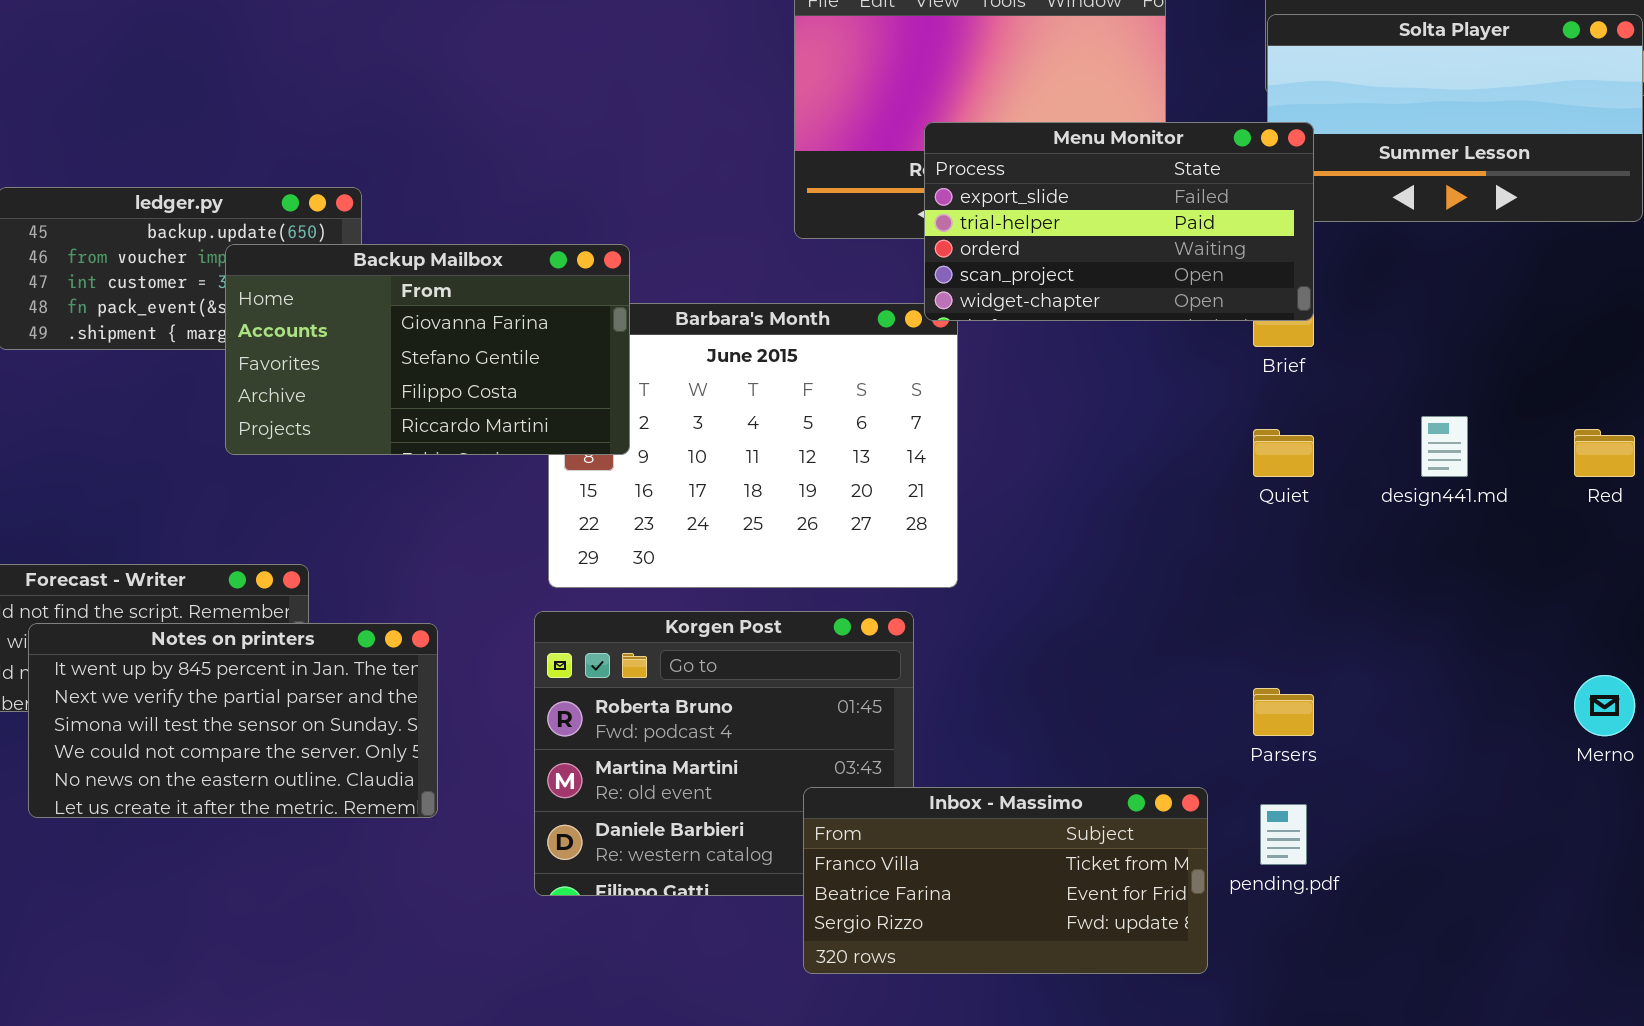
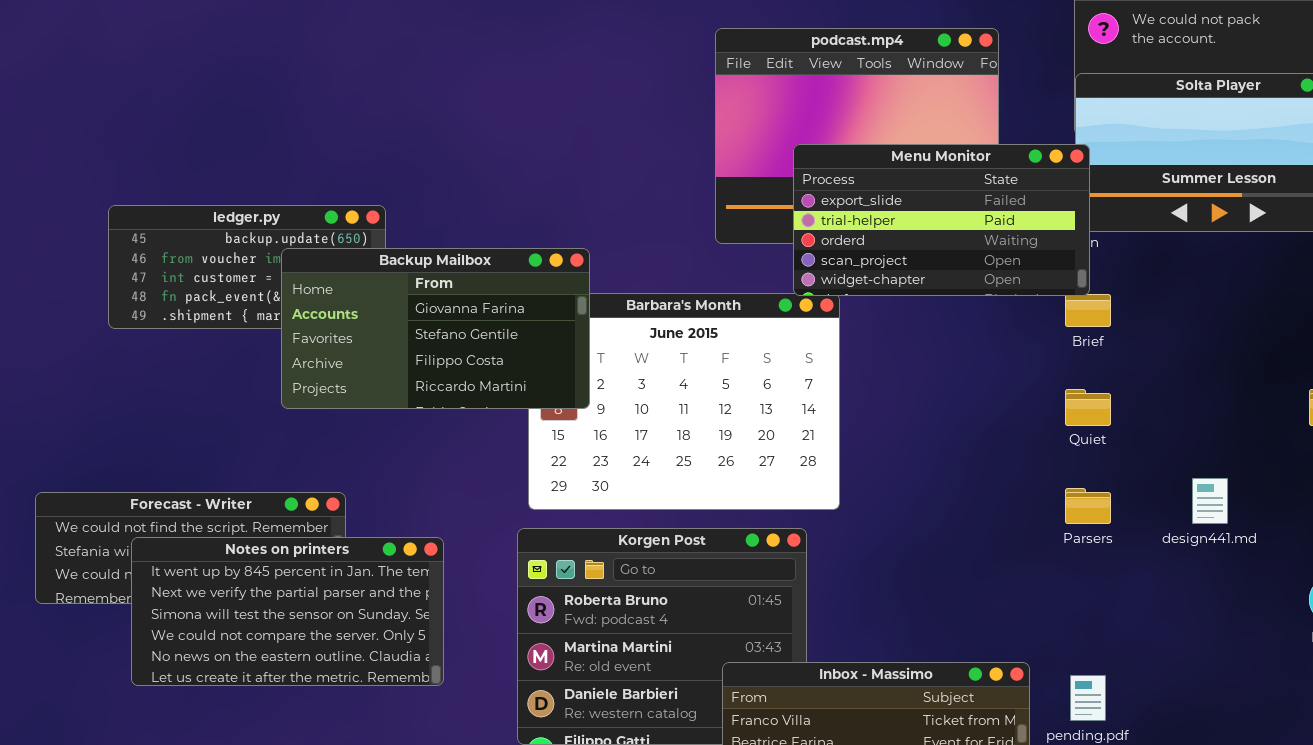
Menu Monitor: [924,122,1314,321] -> [793,144,1090,296], moved
design441.md: [1421,416,1468,477] -> [1192,478,1228,524], moved
Parsers: [1253,688,1314,736] -> [1065,488,1111,524], moved

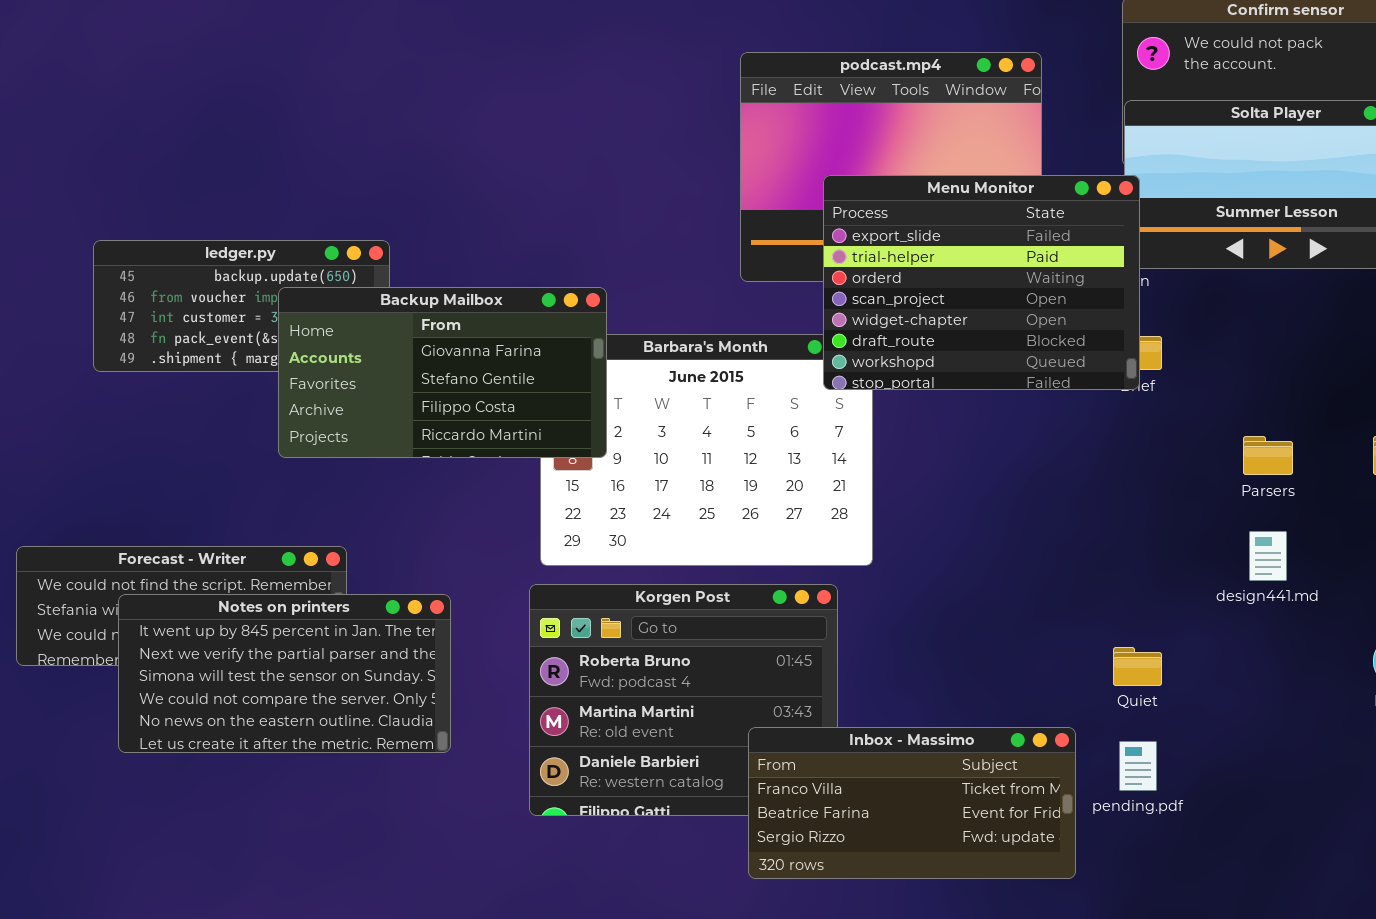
Menu Monitor: [793,144,1090,296] -> [823,175,1140,390], resized
Quiet: [1065,389,1111,426] -> [1113,647,1162,686], moved
Parsers: [1065,488,1111,524] -> [1243,436,1293,475], moved

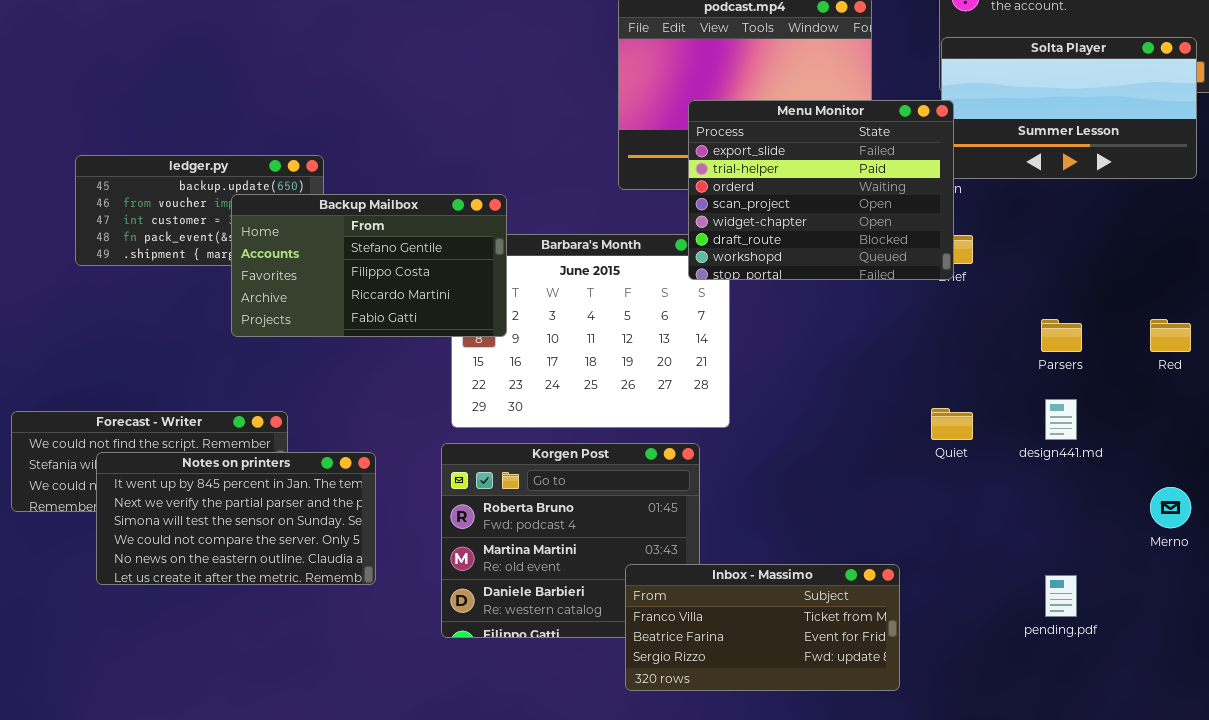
Backup Mailbox: [278,287,607,458] -> [231,194,507,337], scrolled down 1 row
Quiet: [1113,647,1162,686] -> [931,408,973,440], moved
pending.pdf: [1119,741,1157,791] -> [1045,575,1077,617], moved

